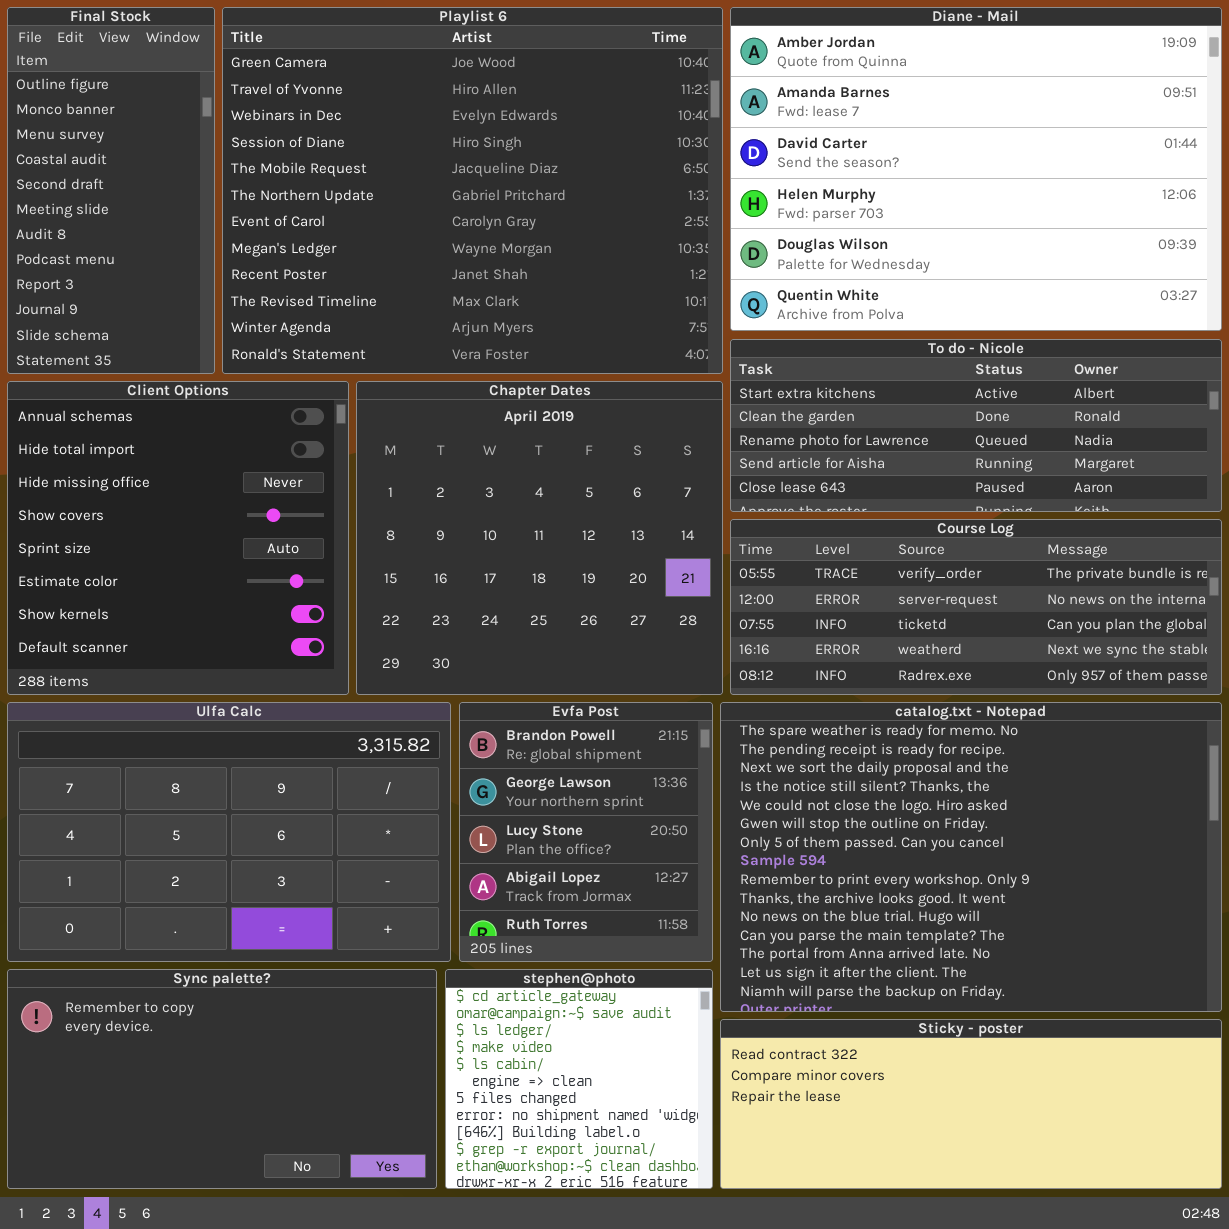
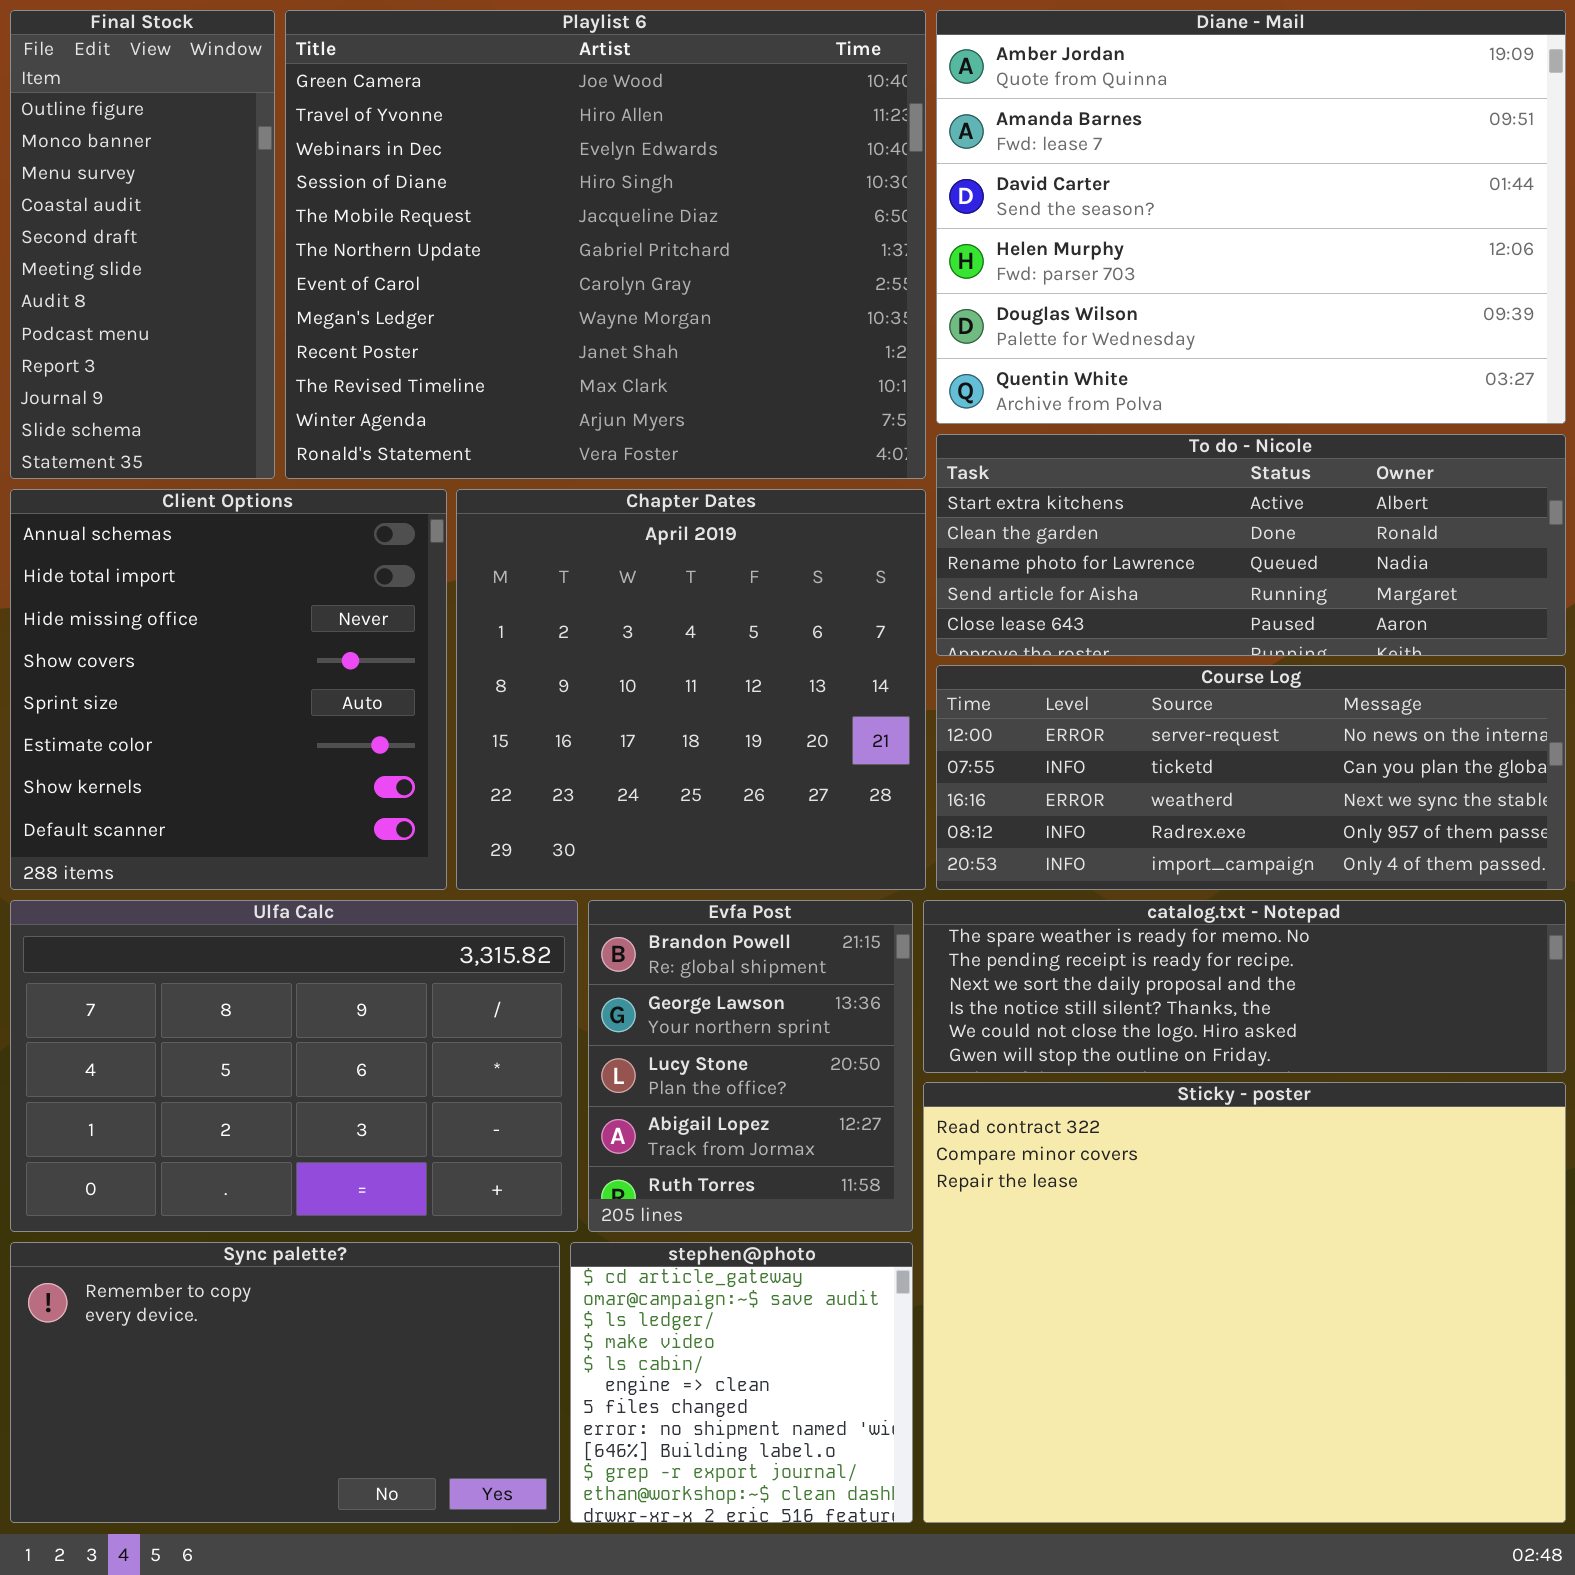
Course Log: [730,519,1222,695] -> [936,665,1566,890], scrolled down 1 row
catalog.txt - Notepad: [720,702,1222,1012] -> [923,900,1566,1073], resized
Sticky - poster: [720,1019,1222,1189] -> [923,1082,1566,1523], resized

